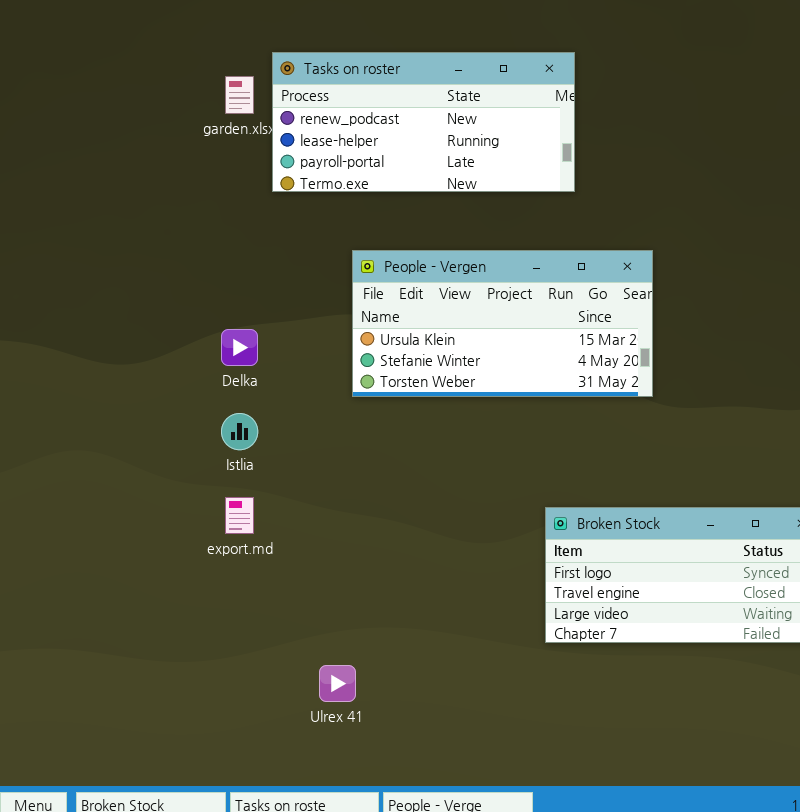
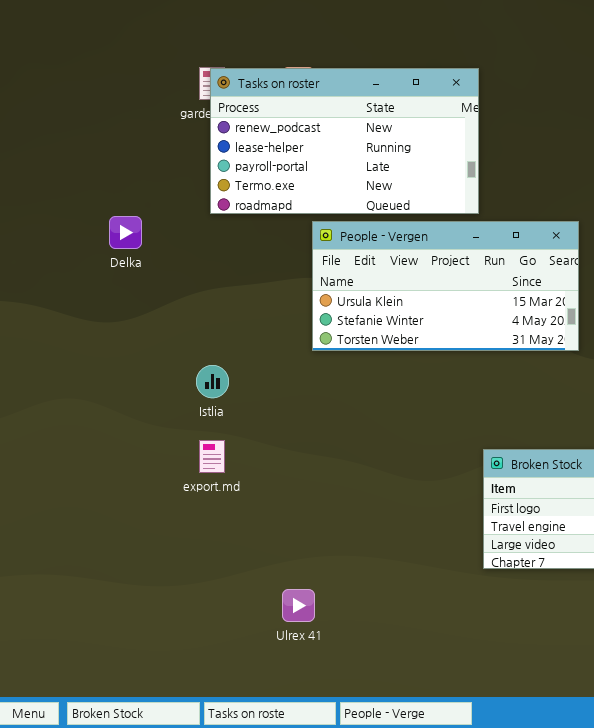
Tasks on roster: [272,52,575,192] -> [210,68,479,214], moved, resized
Delka: [221,329,258,366] -> [109,216,142,249], moved

